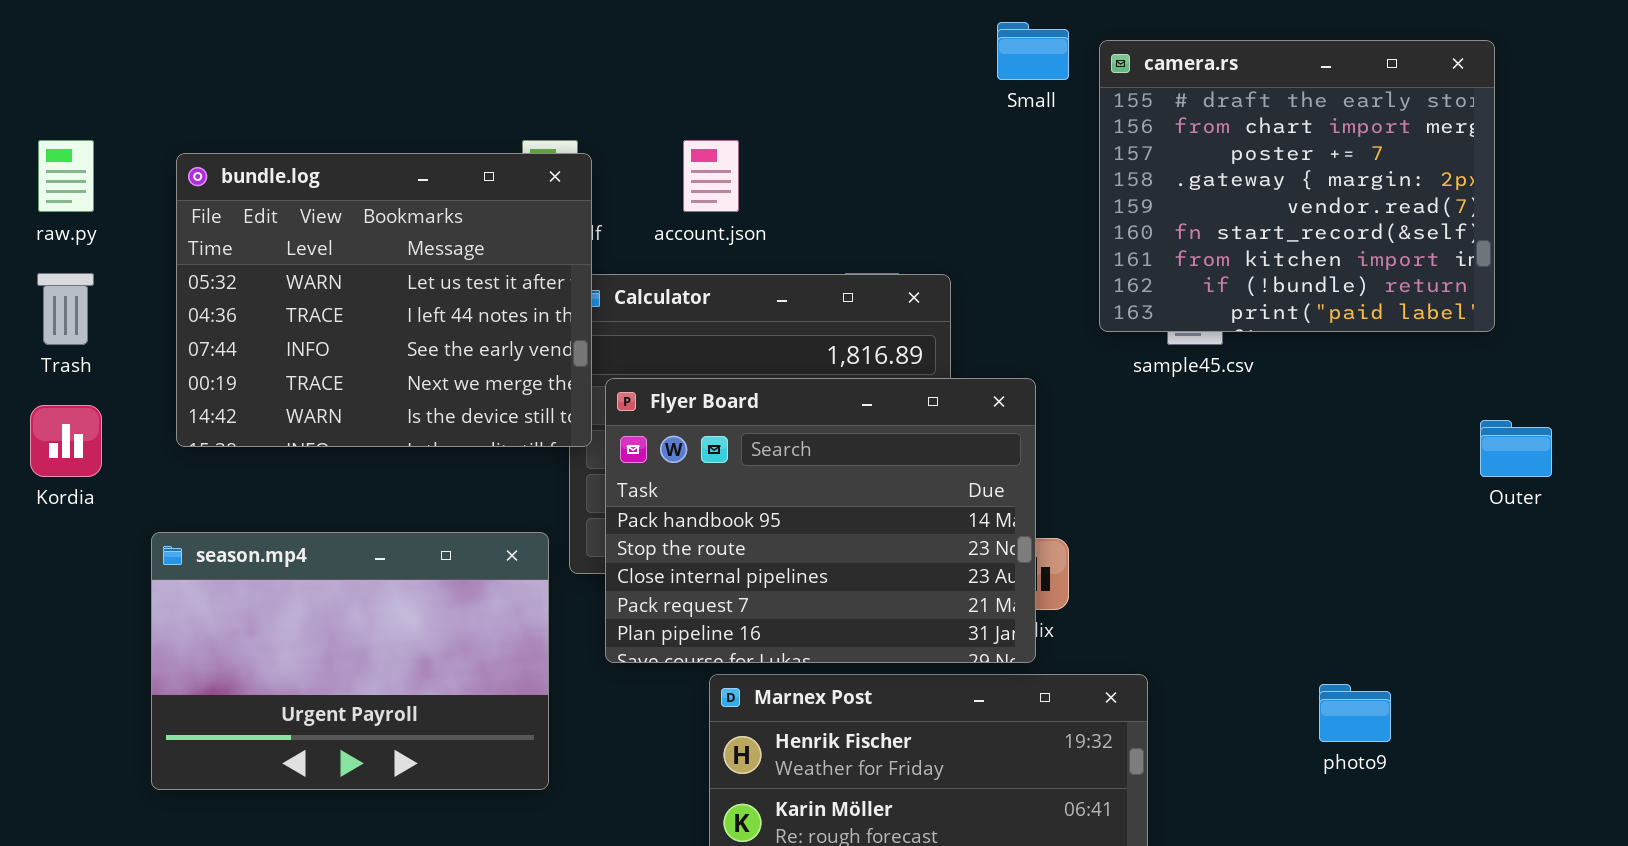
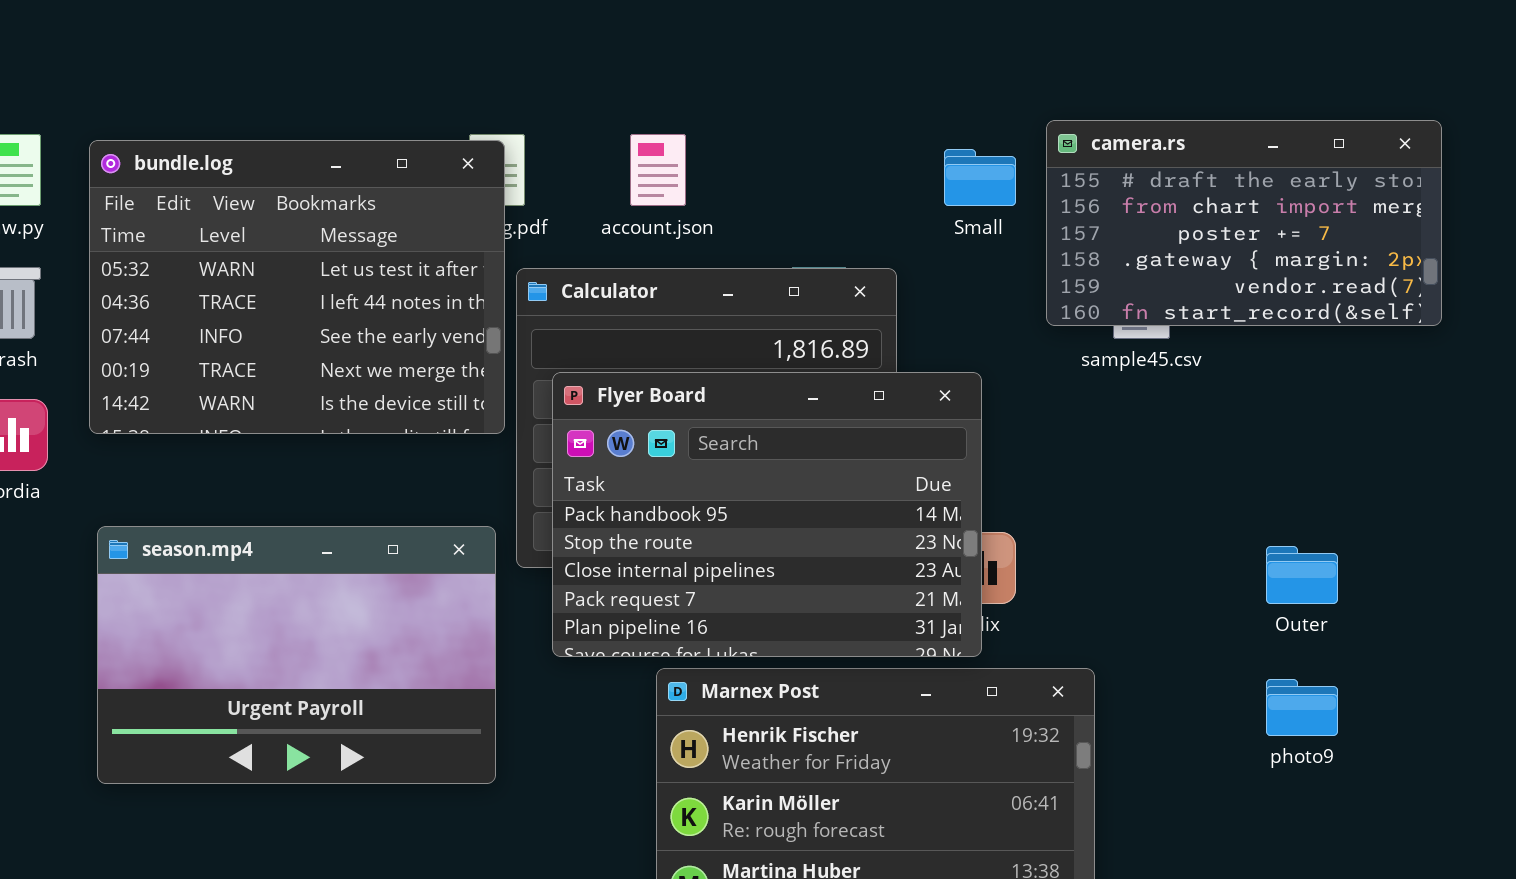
Small: [997,22,1069,80] -> [944,149,1016,206], moved
camera.rs: [1099,40,1495,332] -> [1046,120,1442,326], resized
bundle.log: [176,153,592,447] -> [89,140,505,434], moved
Outer: [1480,420,1552,477] -> [1266,546,1338,604], moved

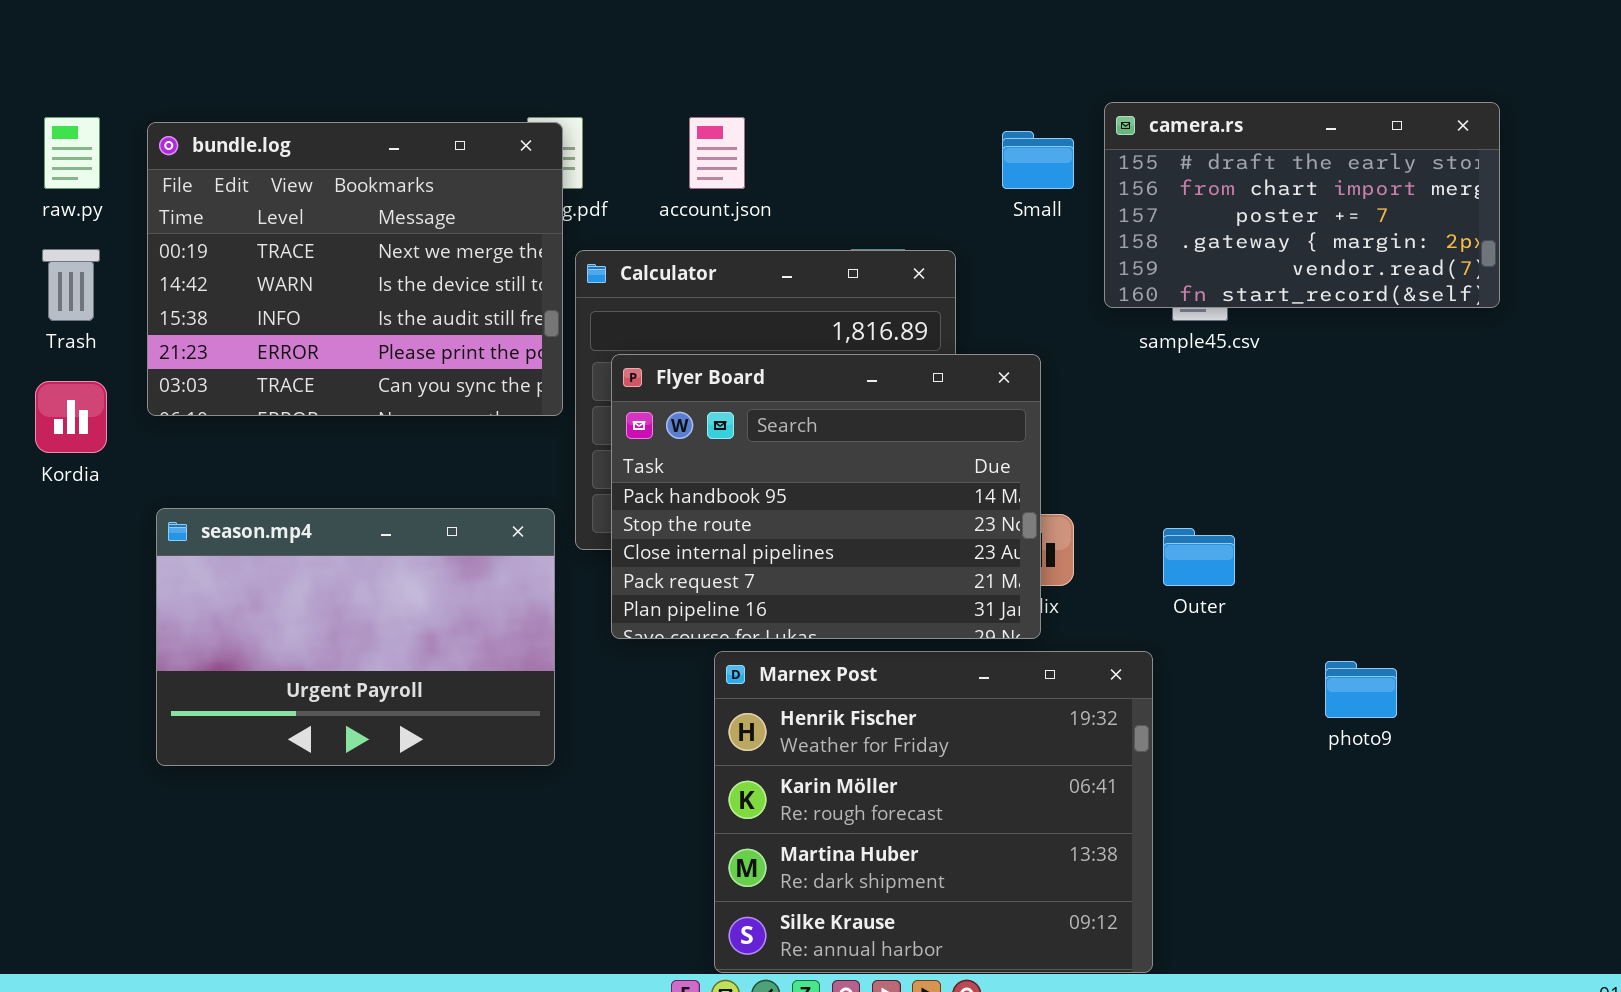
bundle.log: [89,140,505,434] -> [147,122,563,416], scrolled down 3 rows
Outer: [1266,546,1338,604] -> [1163,528,1235,586], moved

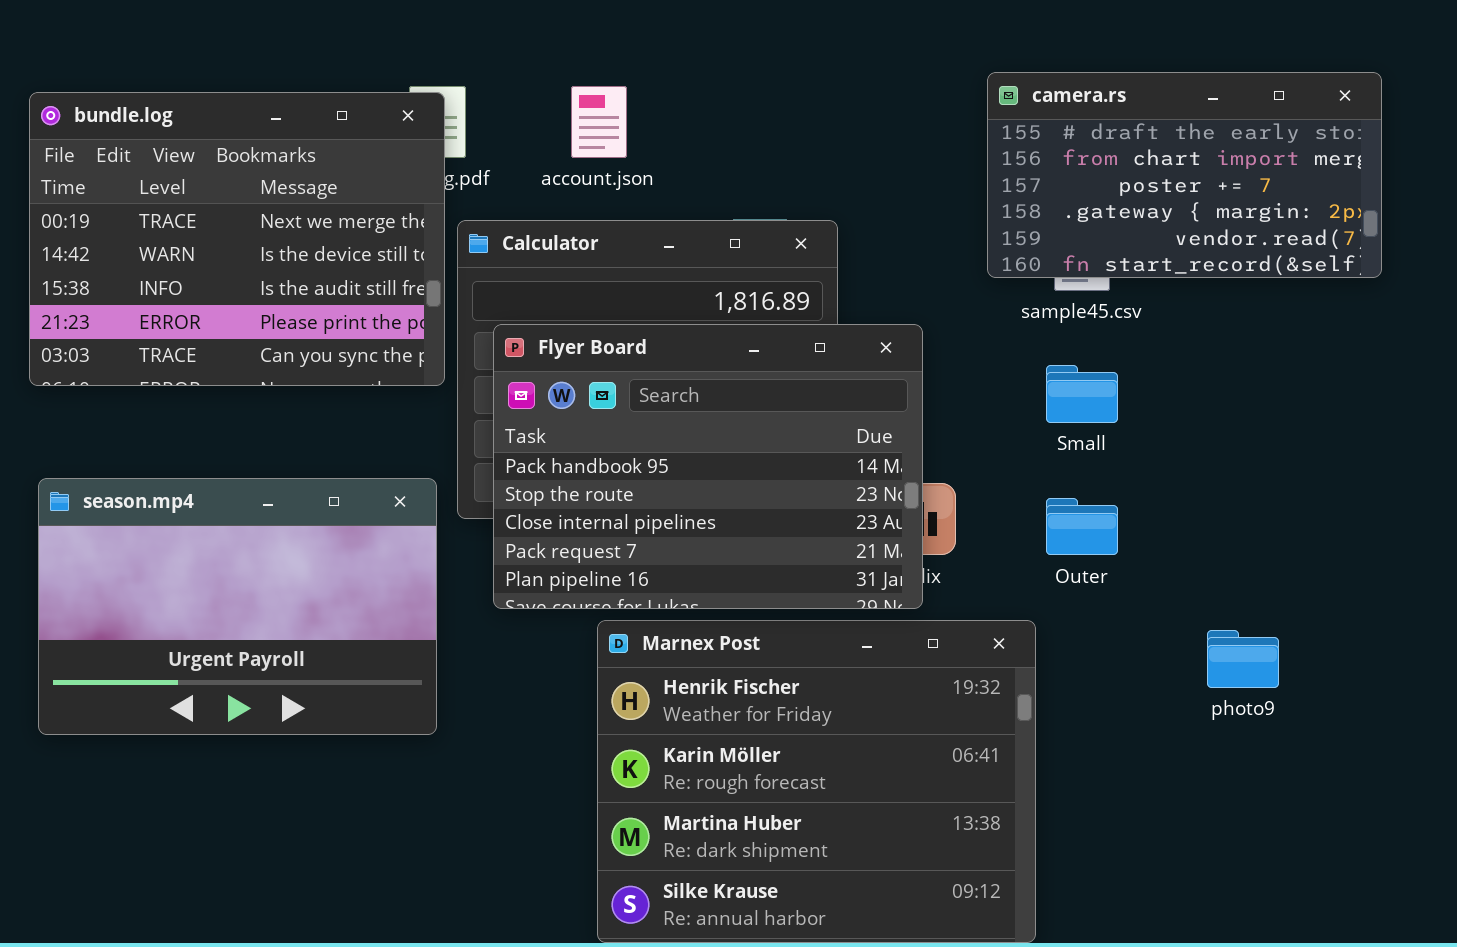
Small: [1002,131,1074,189] -> [1046,365,1118,423], moved

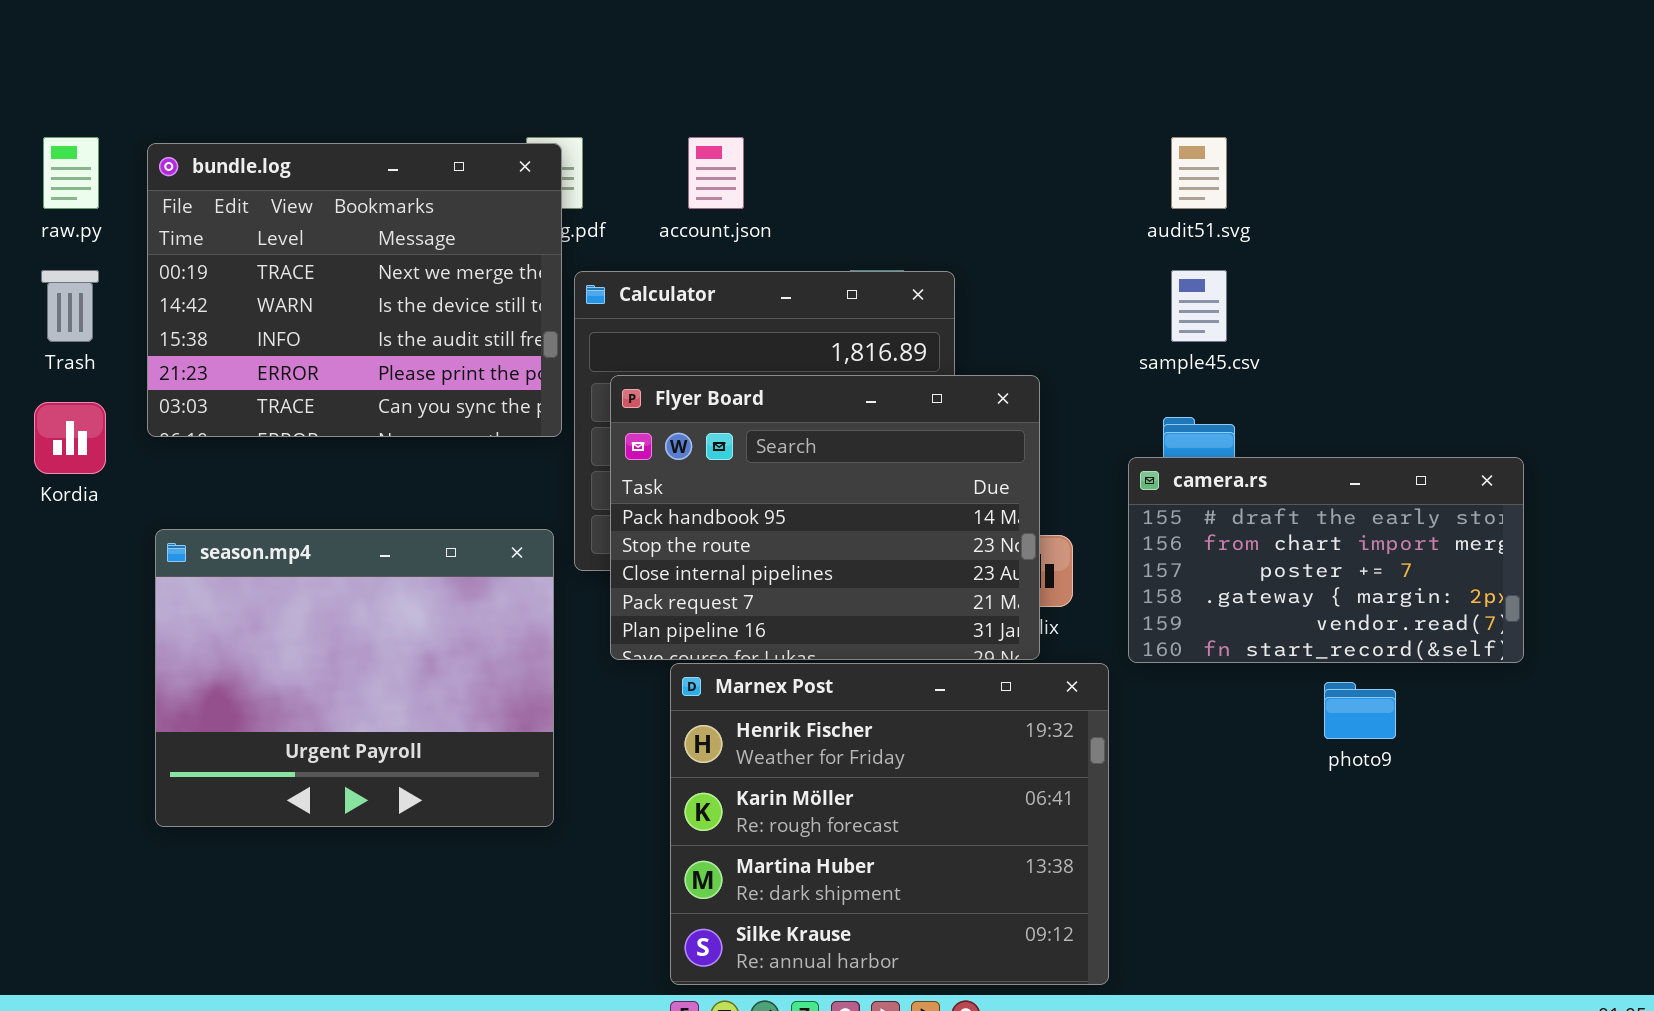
camera.rs: [987,72,1382,278] -> [1128,457,1524,663], moved
season.mp4: [38,478,437,735] -> [155,529,554,827], resized
Marnex Post: [597,620,1036,943] -> [670,663,1109,985], moved

